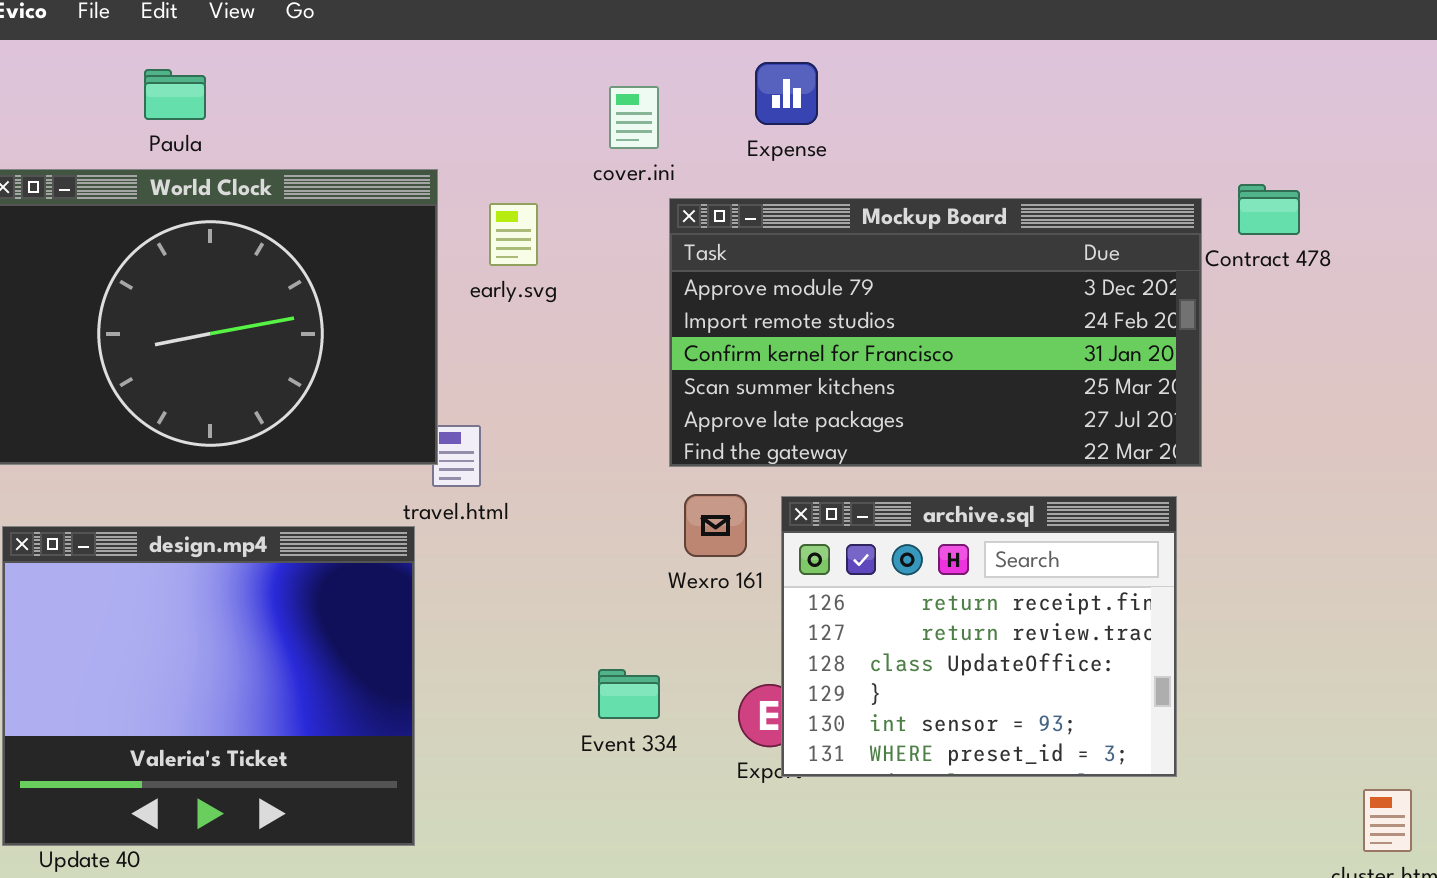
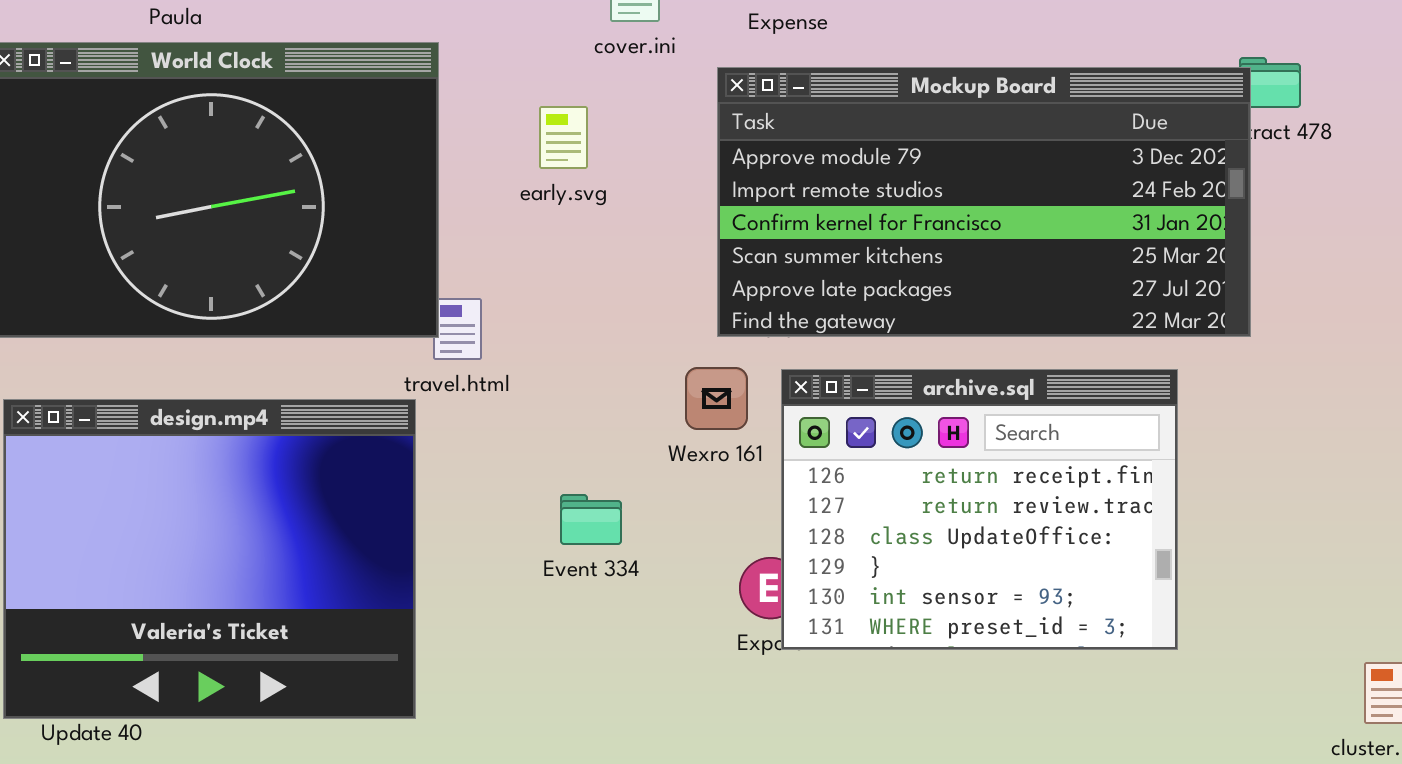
Mockup Board: [669,198,1202,467] -> [717,67,1251,337], moved
early.svg: [489,203,538,266] -> [539,106,588,169], moved
Event 334: [598,669,660,719] -> [560,494,622,545], moved

